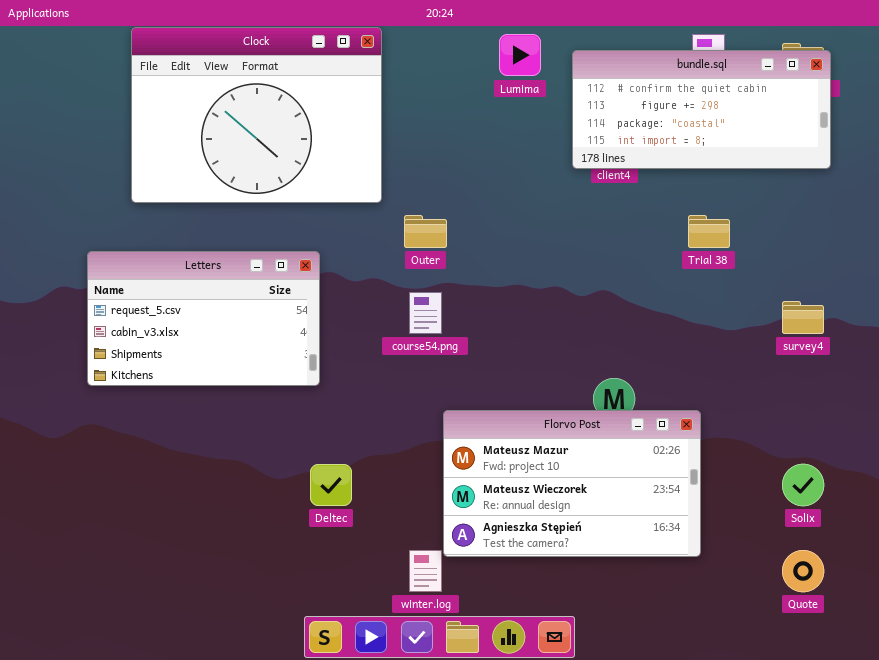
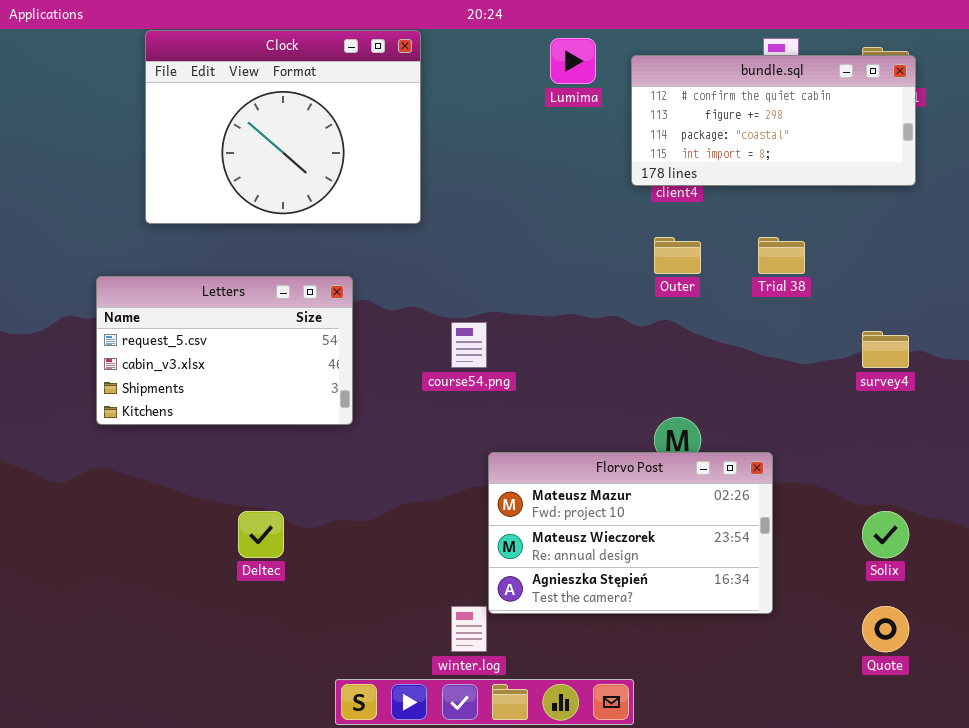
Outer: [404,215,447,248] -> [654,237,701,274], moved
Deltec: [310,464,352,506] -> [238,511,284,558], moved

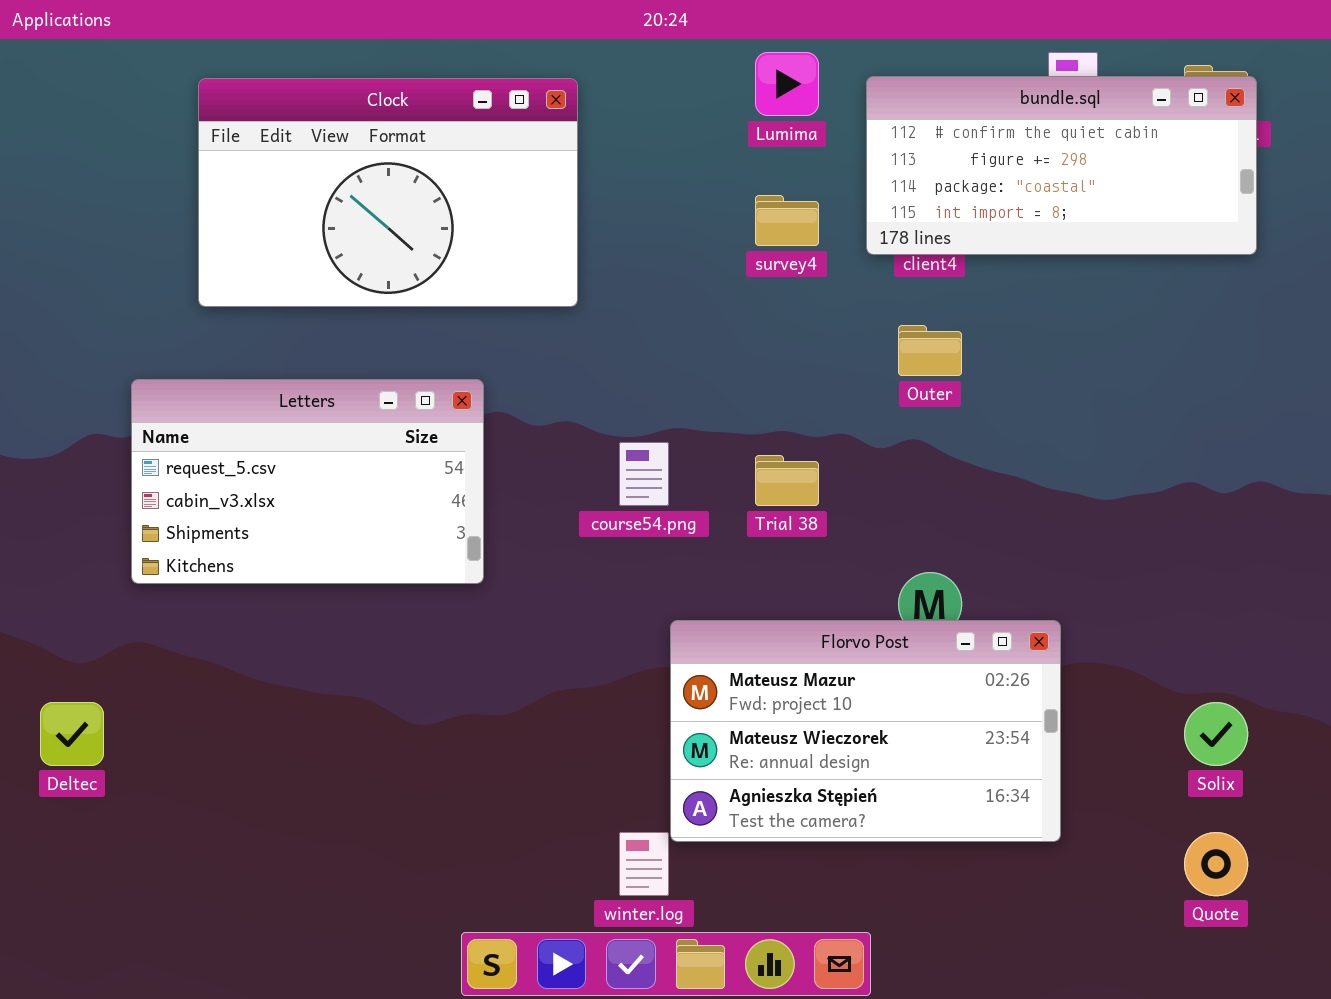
Clock: [145,30,421,224] -> [198,78,578,307], resized
Trial 38: [758,237,805,274] -> [755,455,819,506], moved
survey4: [862,331,909,368] -> [755,195,819,246], moved
Deltec: [238,511,284,558] -> [40,702,104,766], moved

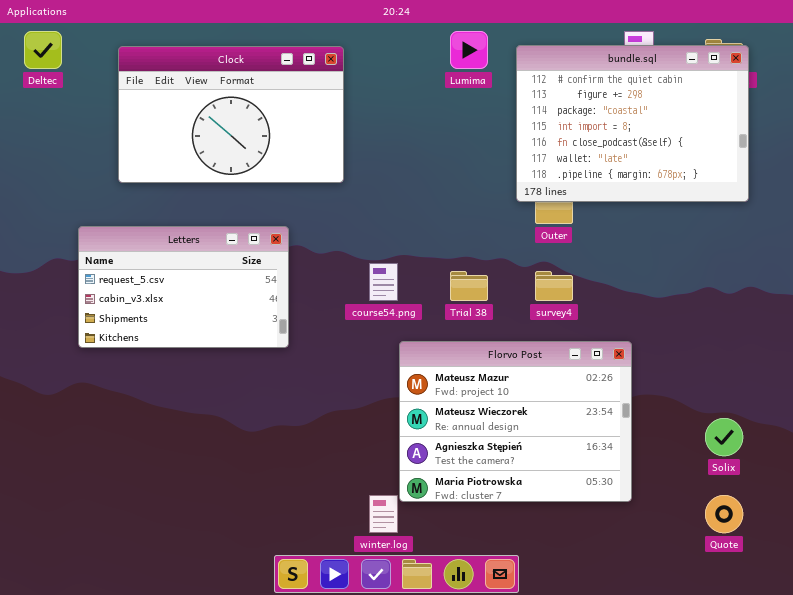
bundle.sql: [866,76,1257,255] -> [516,45,749,202], resized
survey4: [755,195,819,246] -> [535,271,573,301], moved
Florvo Post: [670,620,1061,842] -> [399,341,632,502], resized
Deltec: [40,702,104,766] -> [24,31,62,69], moved

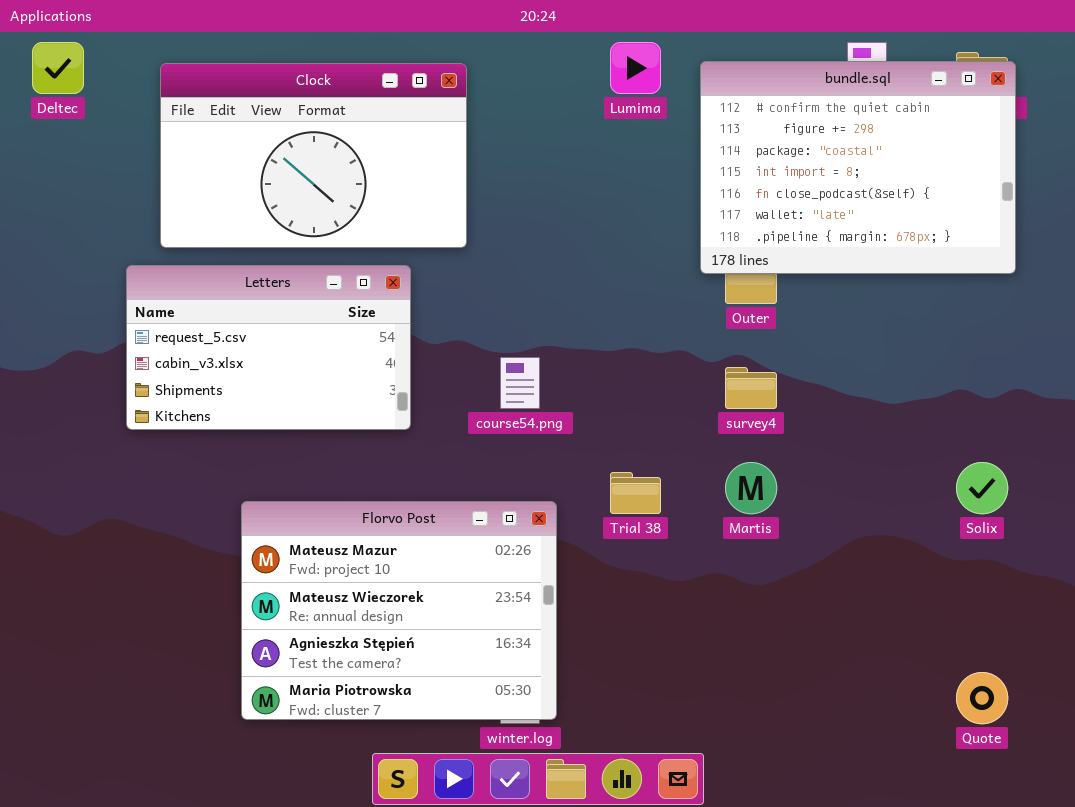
Letters: [78,226,289,348] -> [126,265,411,430], moved
Trial 38: [450,271,488,301] -> [610,472,661,514], moved
Florvo Post: [399,341,632,502] -> [241,501,557,720], moved
Solix: [705,418,743,456] -> [956,462,1008,514], moved

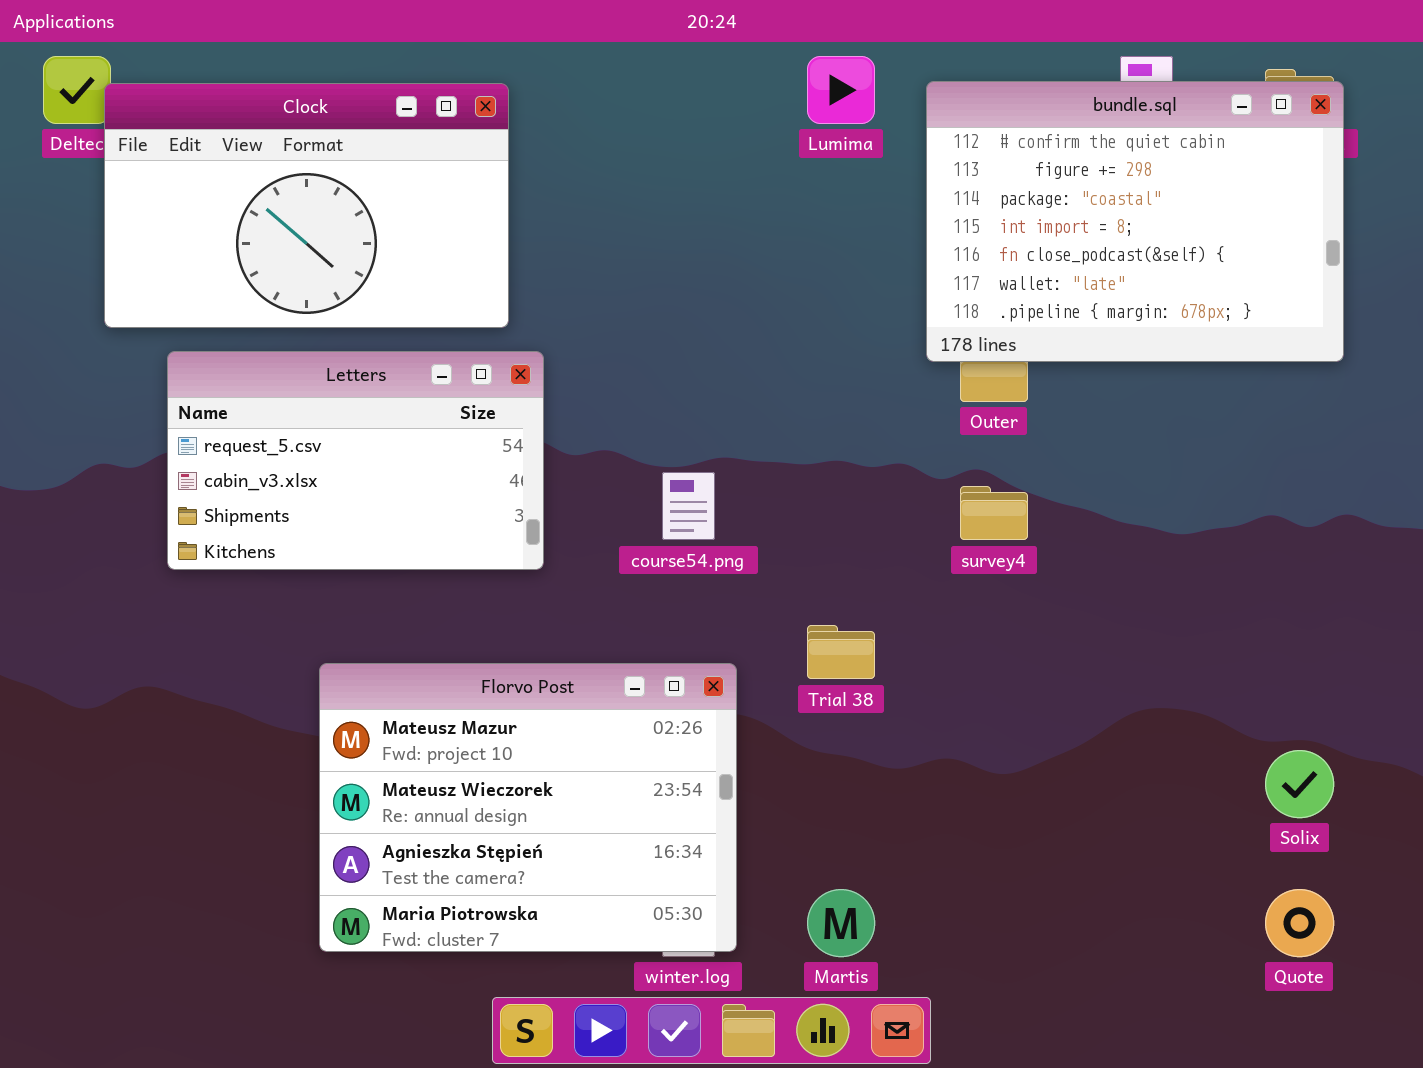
Clock: [160,63,467,248] -> [104,83,509,328], moved
Martis: [725,462,777,514] -> [807,889,875,957], moved
Solix: [956,462,1008,514] -> [1265,750,1334,818], moved

